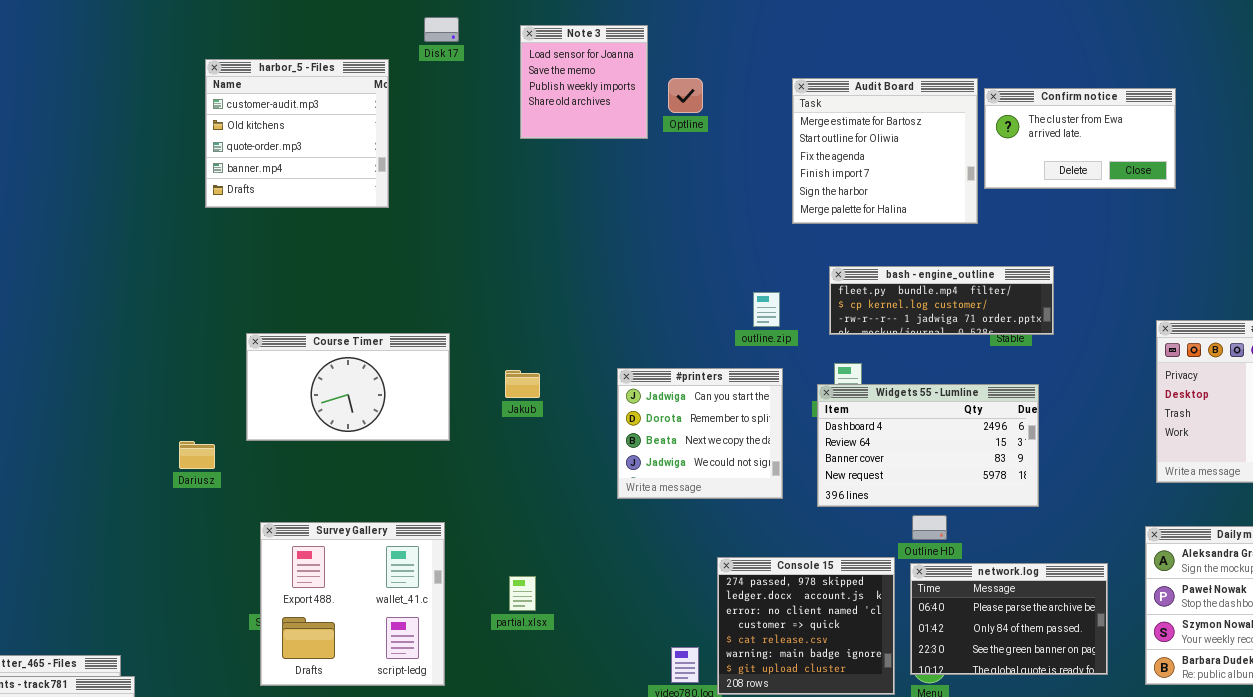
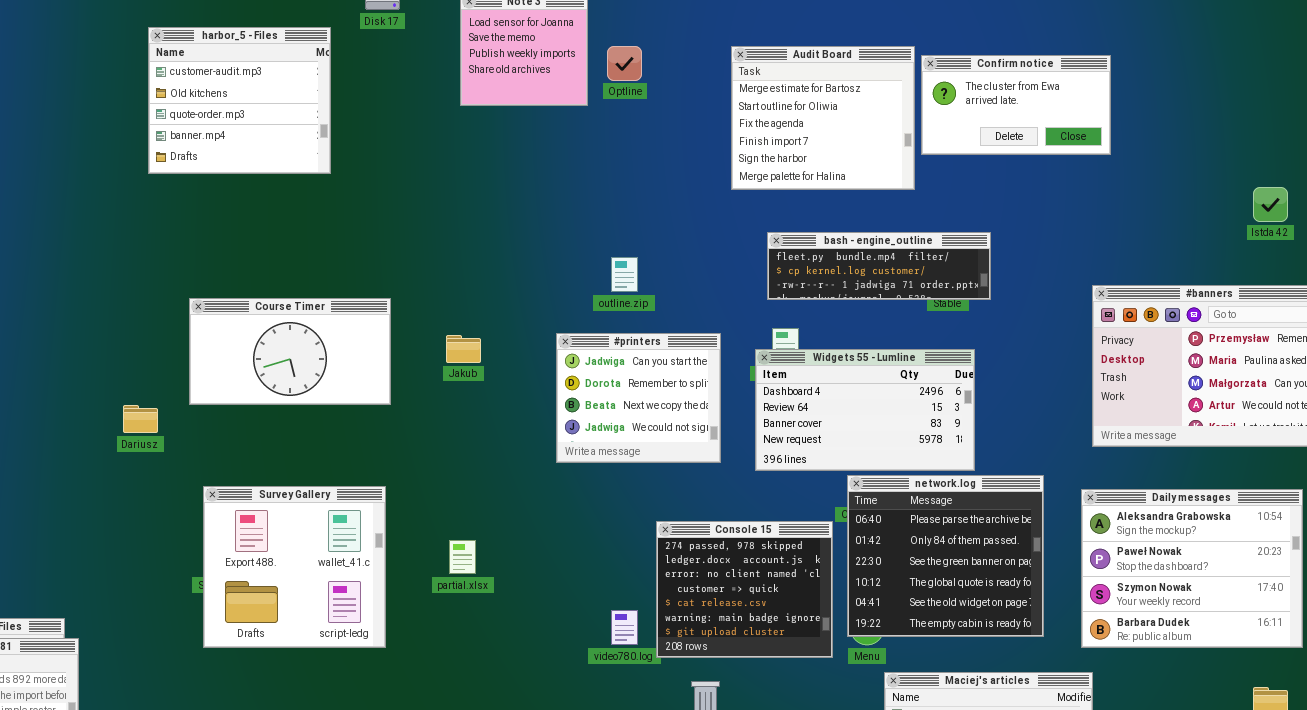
outline.zip: [753,292,780,327] -> [611,257,638,292], moved
network.log: [910,563,1108,675] -> [847,475,1044,637], resized

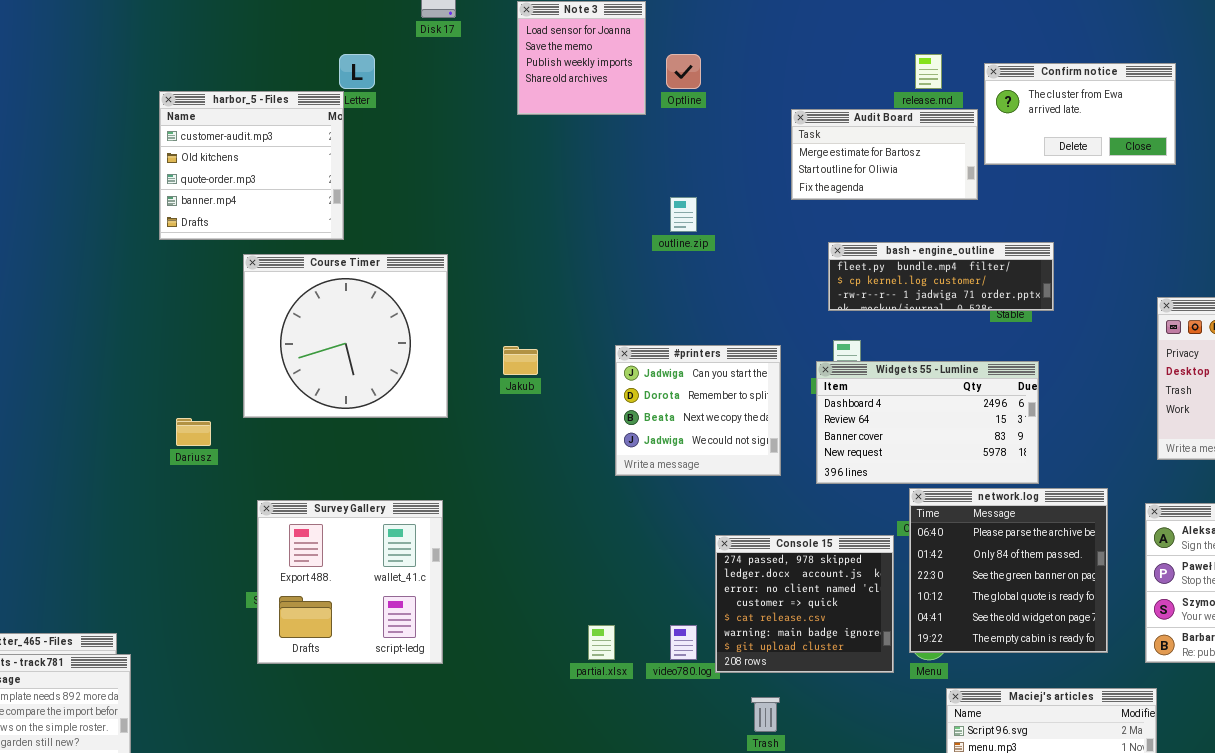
harbor_5 - Files: [148,27,331,174] -> [159,91,344,240], moved
Audit Board: [731,46,915,190] -> [791,109,978,200], resized
outline.zip: [611,257,638,292] -> [670,197,697,232], moved
Course Timer: [189,298,391,405] -> [243,254,448,418], resized
partial.xlsx: [449,540,476,574] -> [588,625,615,660], moved

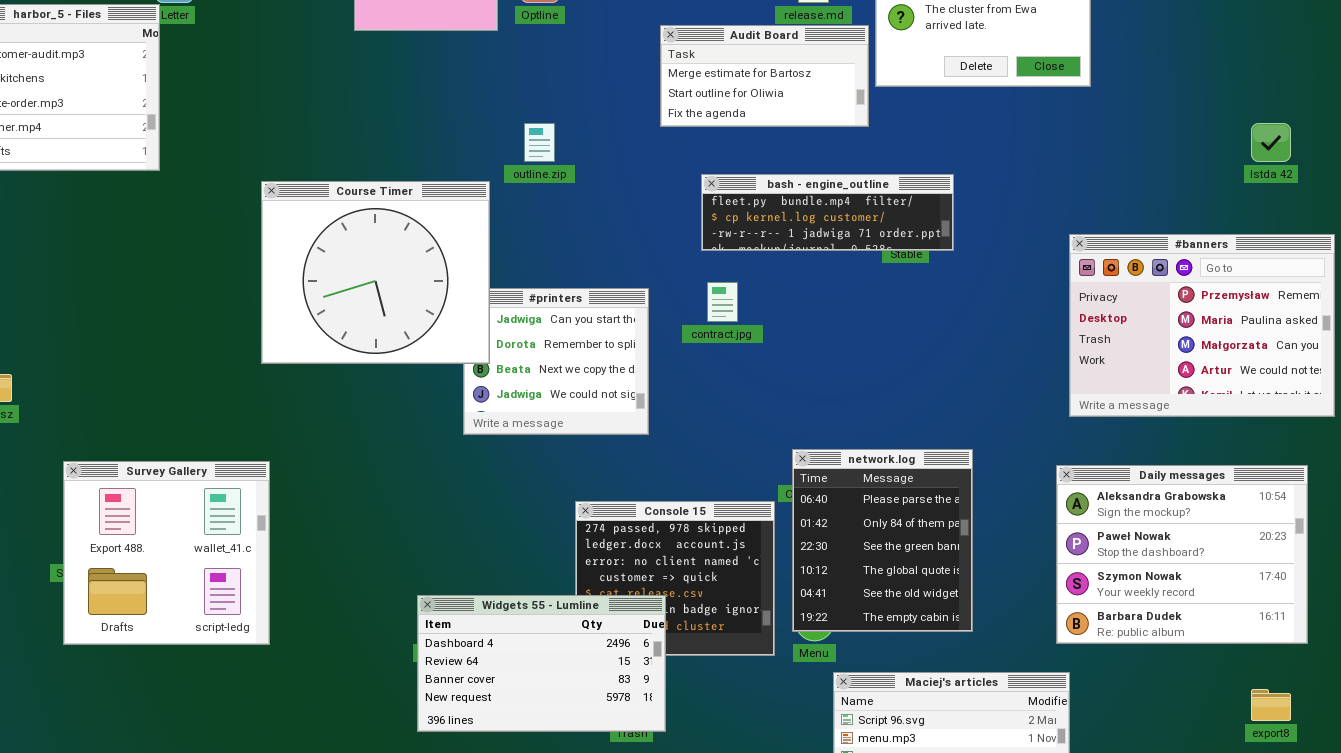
Course Timer: [243,254,448,418] -> [261,181,490,364], moved
Widgets 55 - Lumline: [816,361,1039,484] -> [417,595,666,732], moved
network.log: [909,488,1108,653] -> [792,449,973,632], resized

